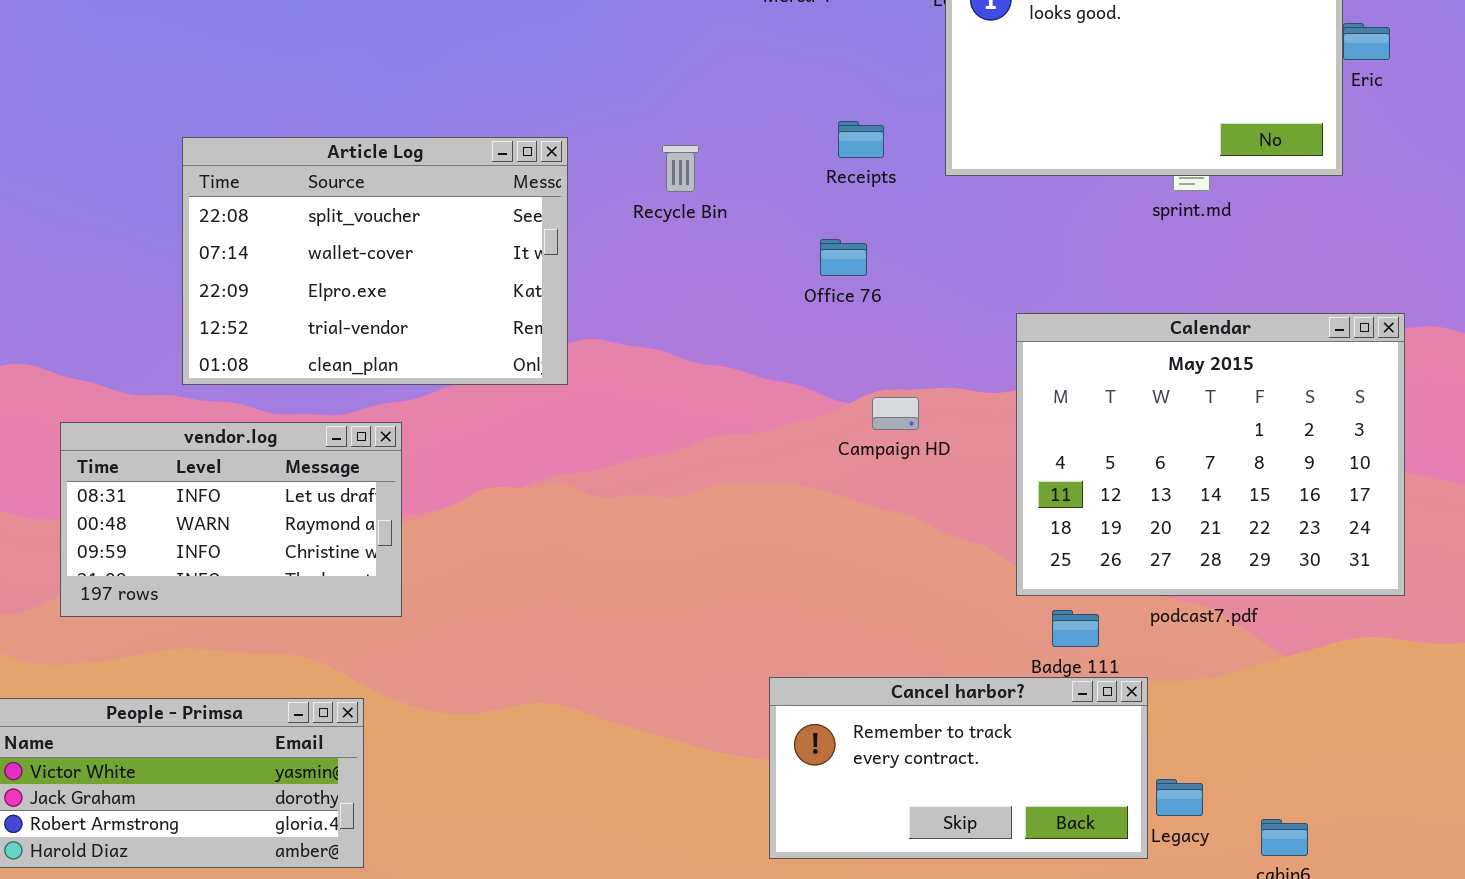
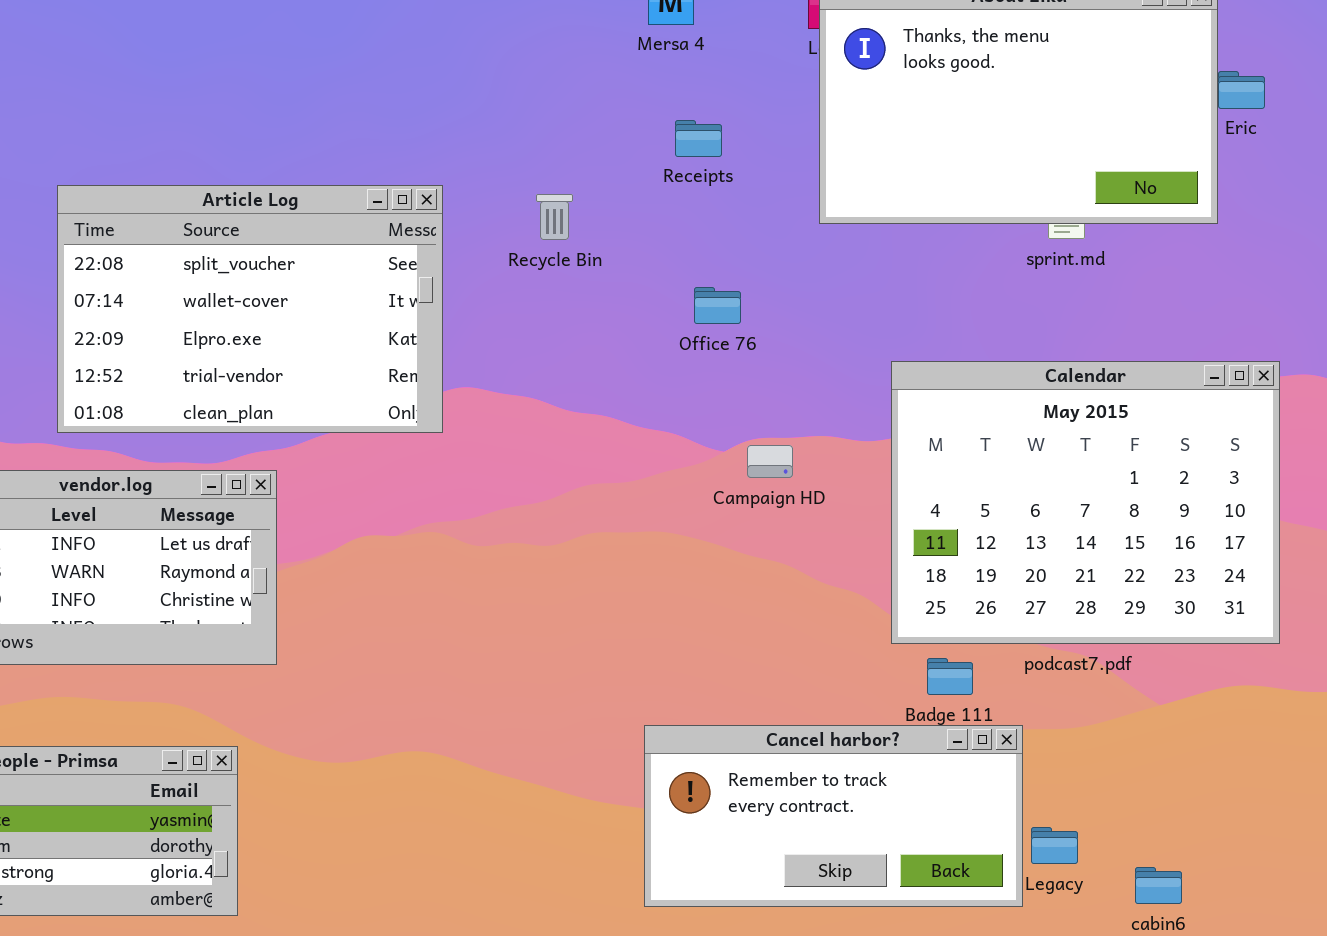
Receipts: [838,121,884,158] -> [675,120,722,157], moved

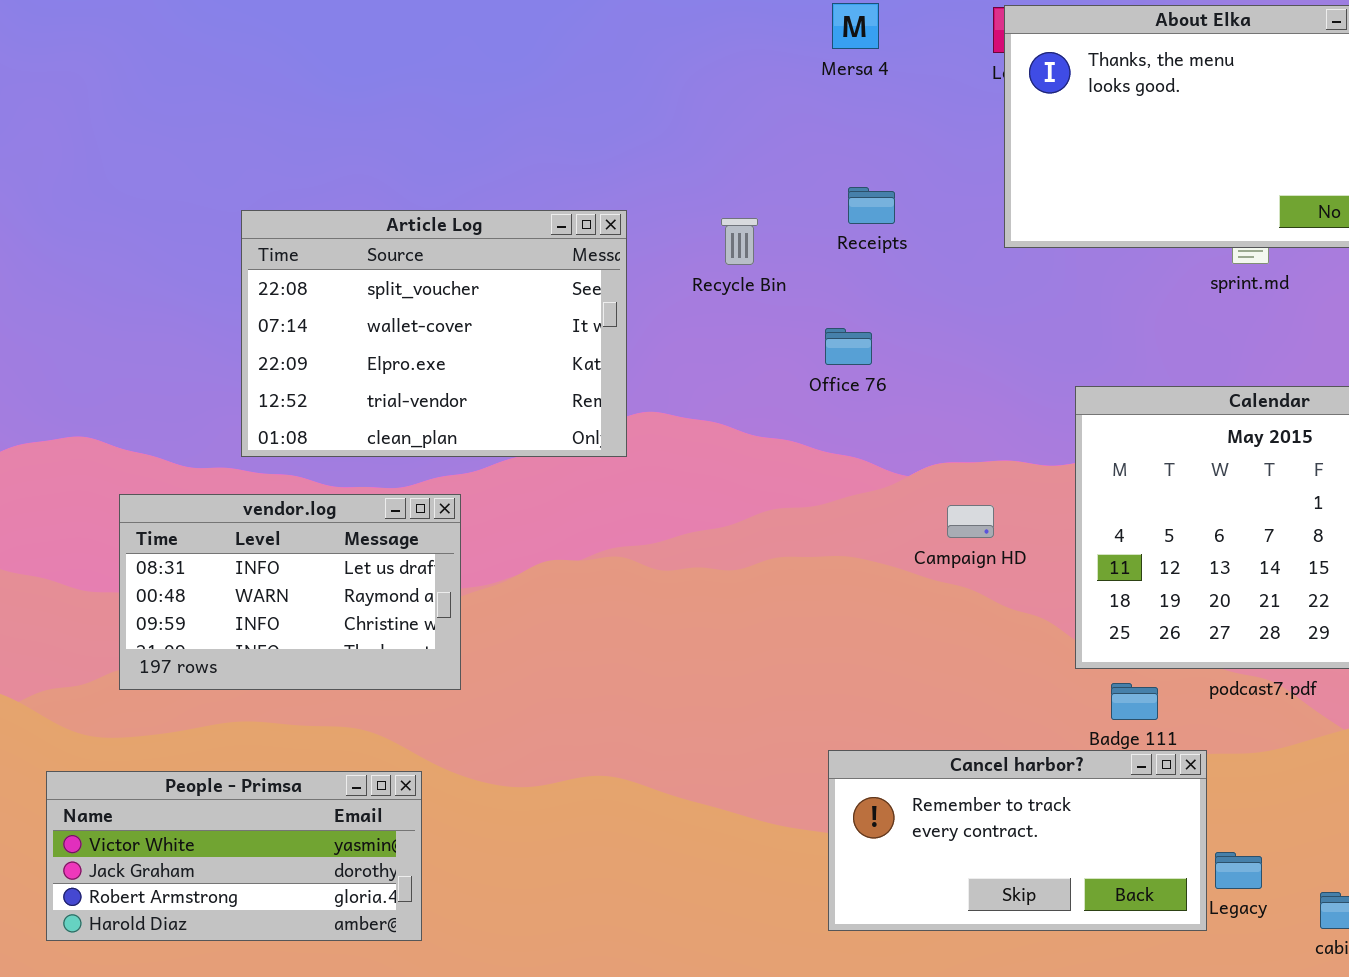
Receipts: [675,120,722,157] -> [848,187,895,224], moved
Office 76: [694,287,741,324] -> [825,328,872,365], moved
Campaign HD: [747,445,793,478] -> [947,505,994,538], moved

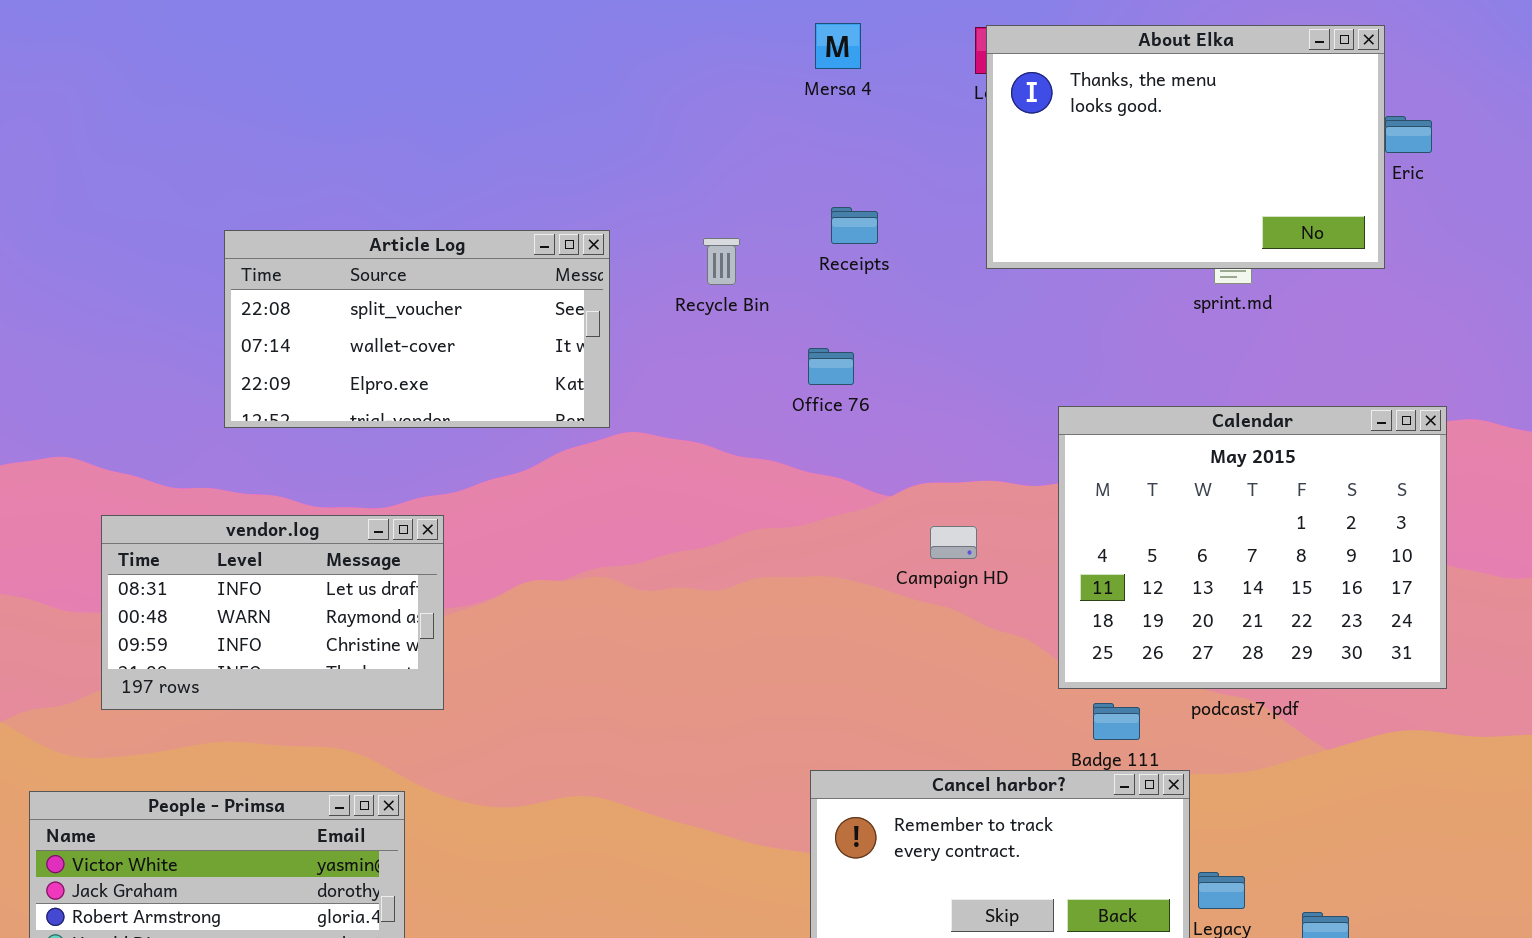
Article Log: [241,210,627,457] -> [224,230,610,428], resized

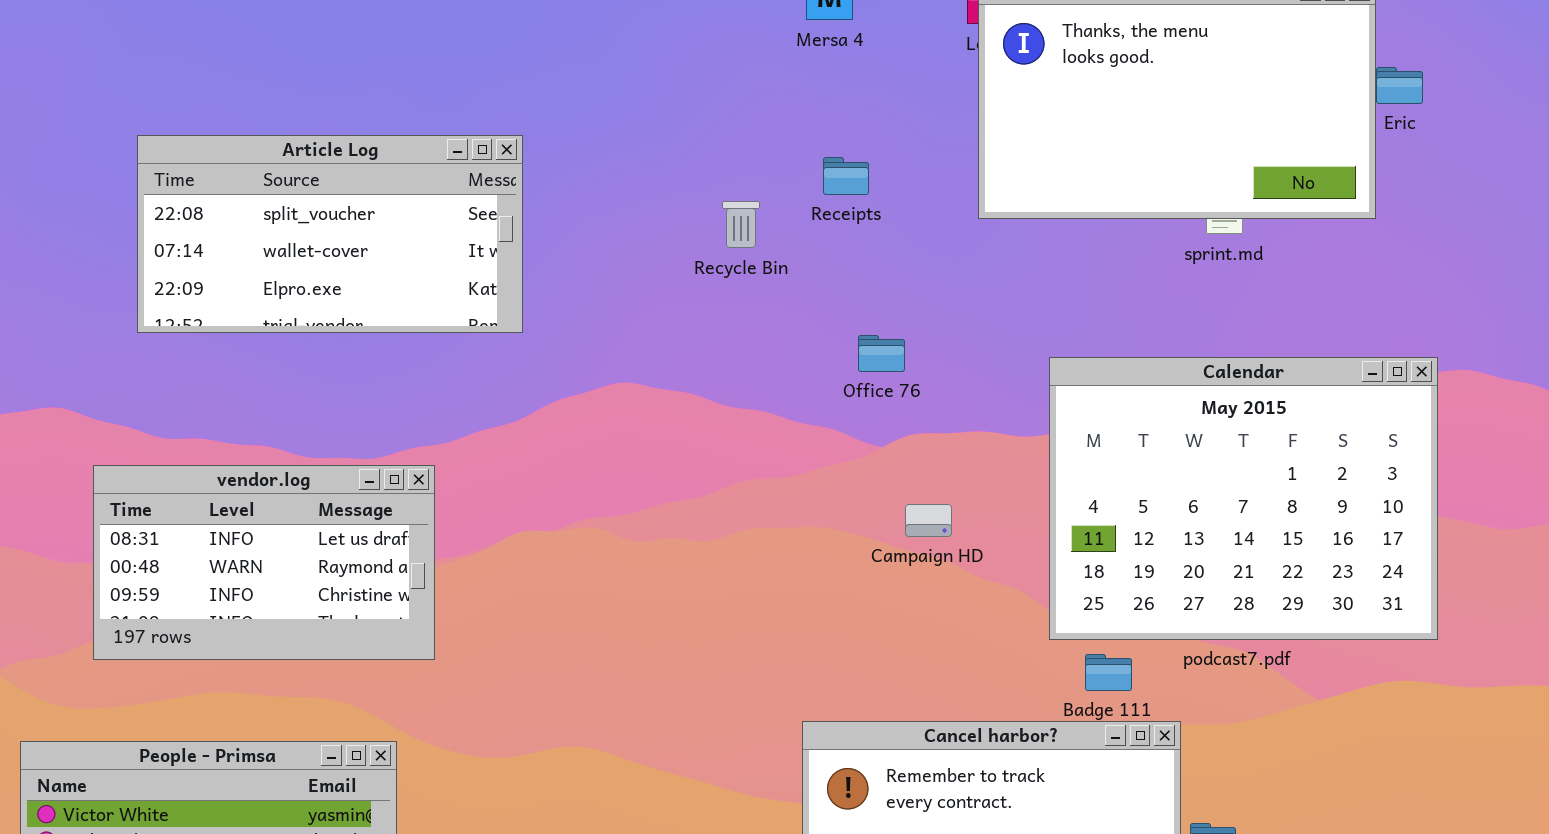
Article Log: [224,230,610,428] -> [137,135,523,333], moved
Recycle Bin: [703,238,740,285] -> [722,201,760,248], moved
Office 76: [808,348,854,385] -> [858,335,905,372], moved
Campaign HD: [930,526,977,559] -> [905,504,952,537], moved

